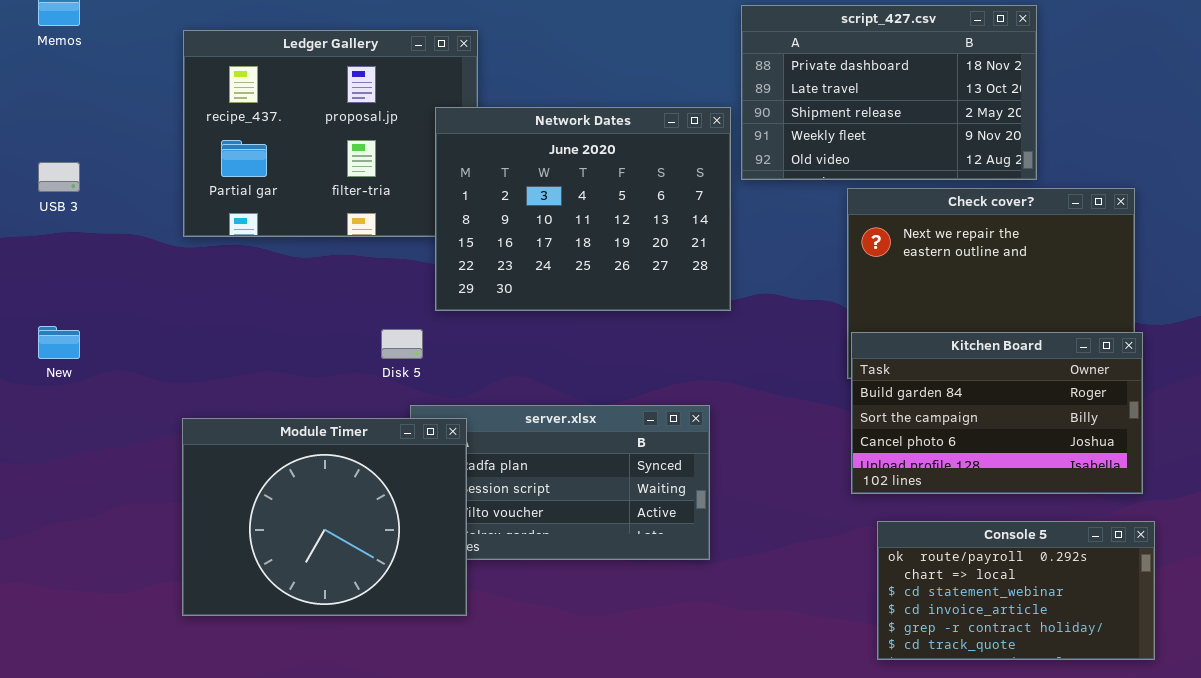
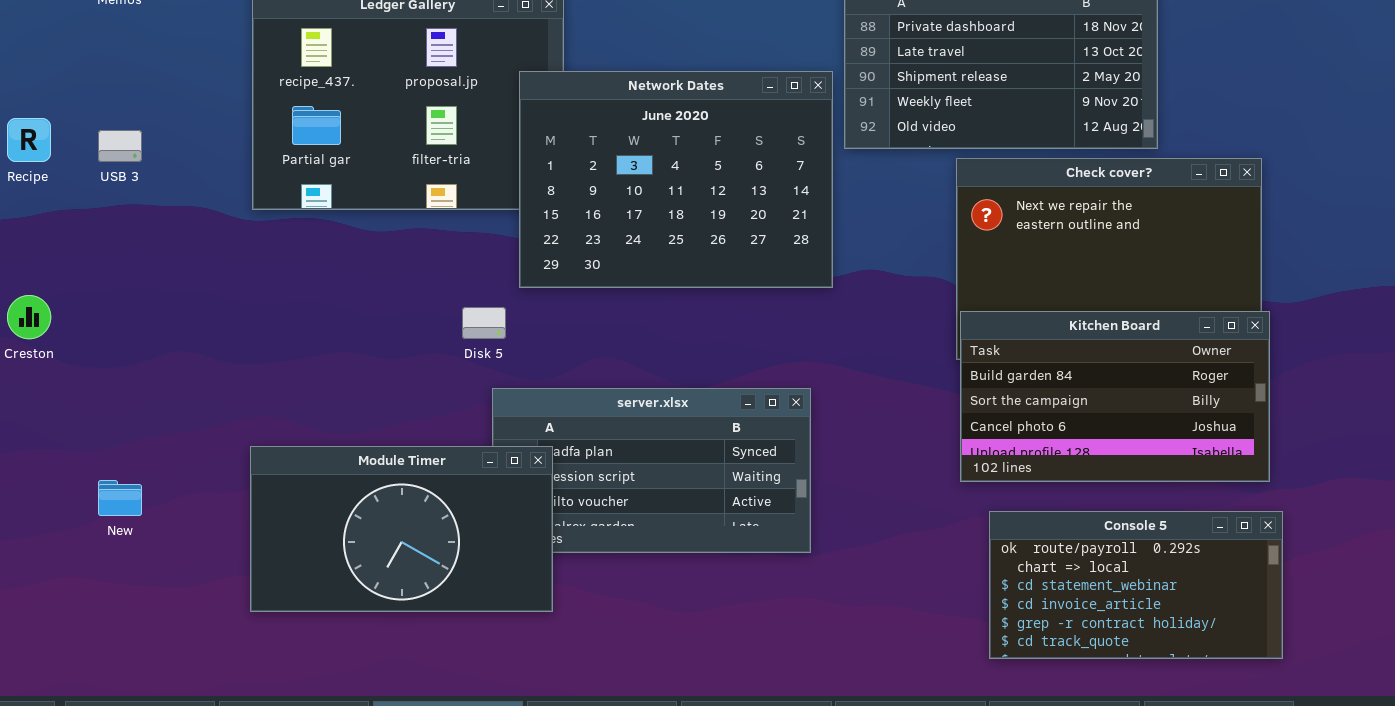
New: [38,326,80,359] -> [98,480,142,516], moved
Module Timer: [182,418,467,616] -> [250,446,553,612], resized

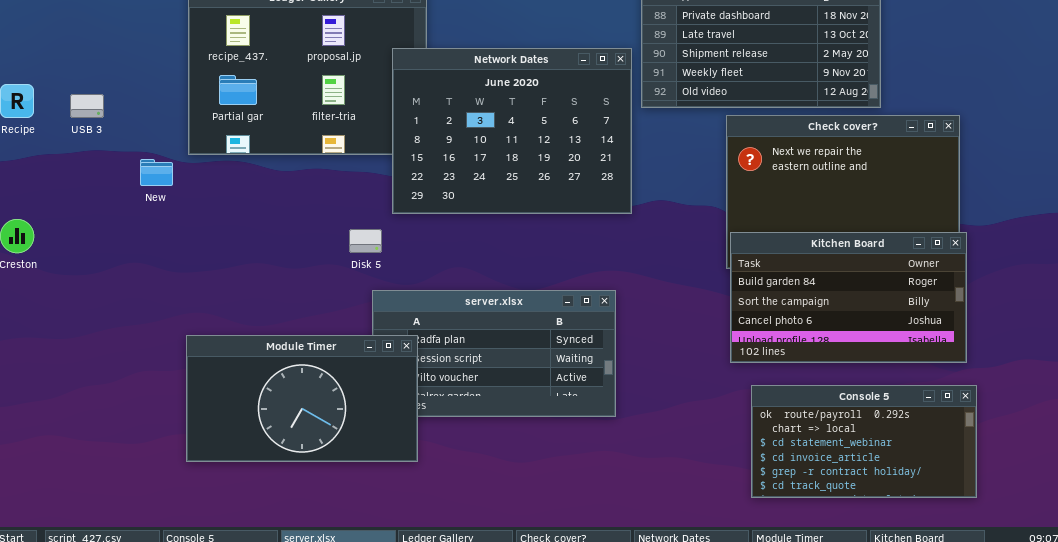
New: [98,480,142,516] -> [140,159,173,186], moved

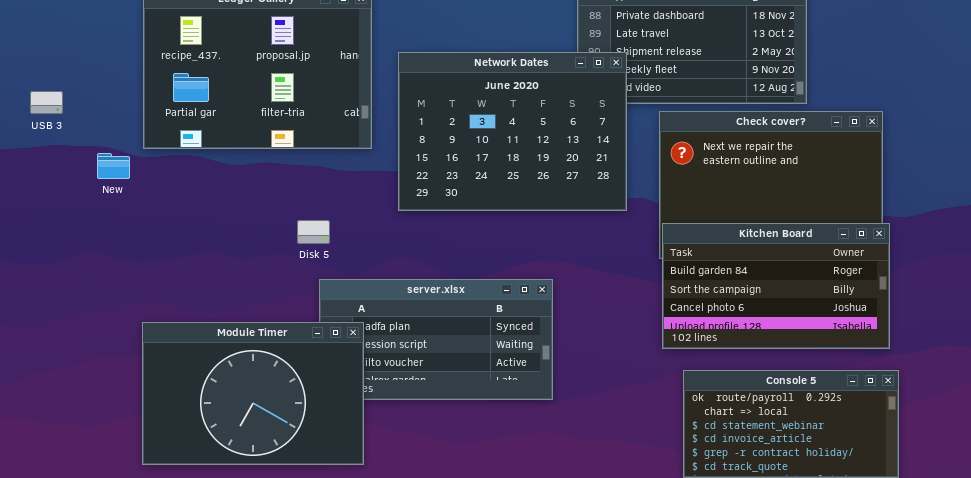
Network Dates: [392,48,632,214] -> [398,52,627,211], moved
Module Timer: [186,335,418,462] -> [142,322,364,465], resized

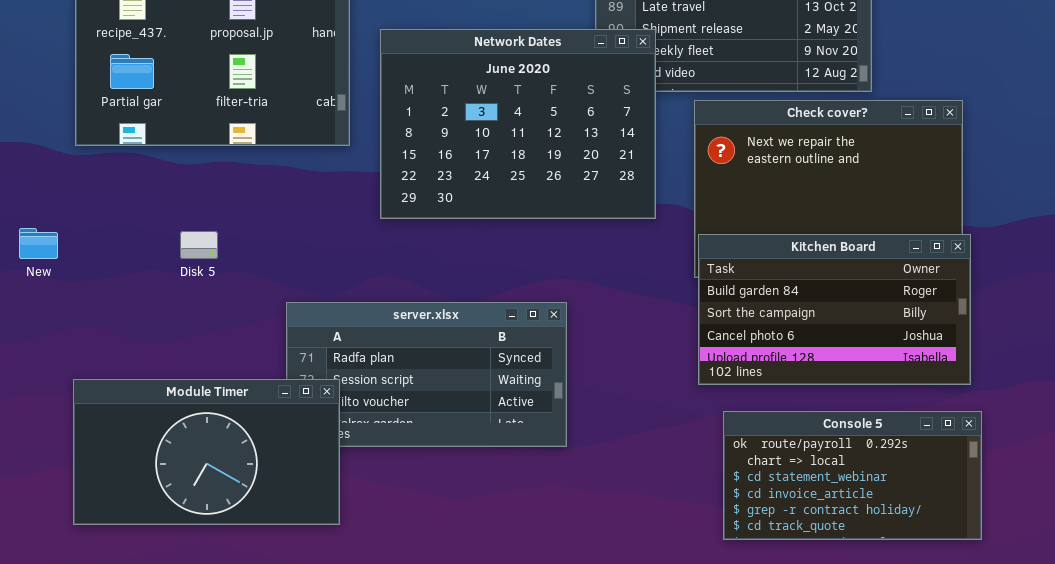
New: [97,153,130,179] -> [19,228,58,259], moved
Disk 5: [297,220,330,244] -> [180,231,218,259], moved
Module Timer: [142,322,364,465] -> [73,379,340,525], resized

